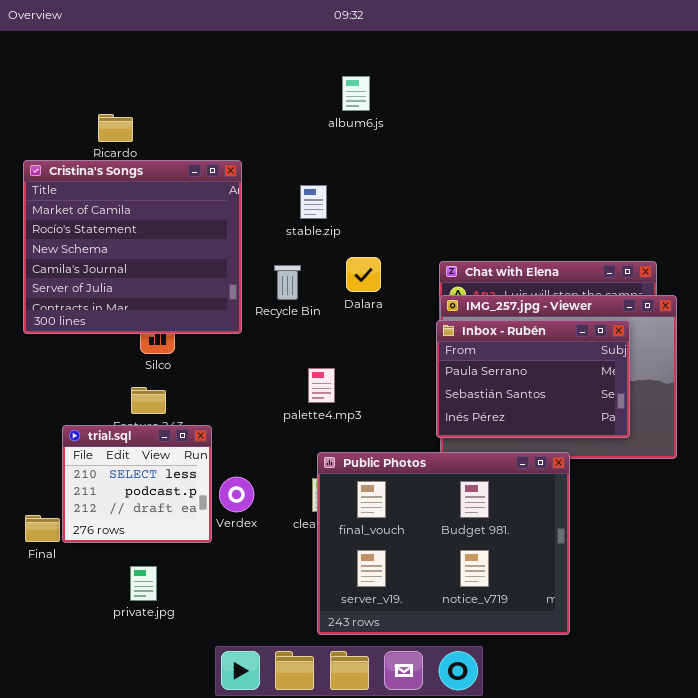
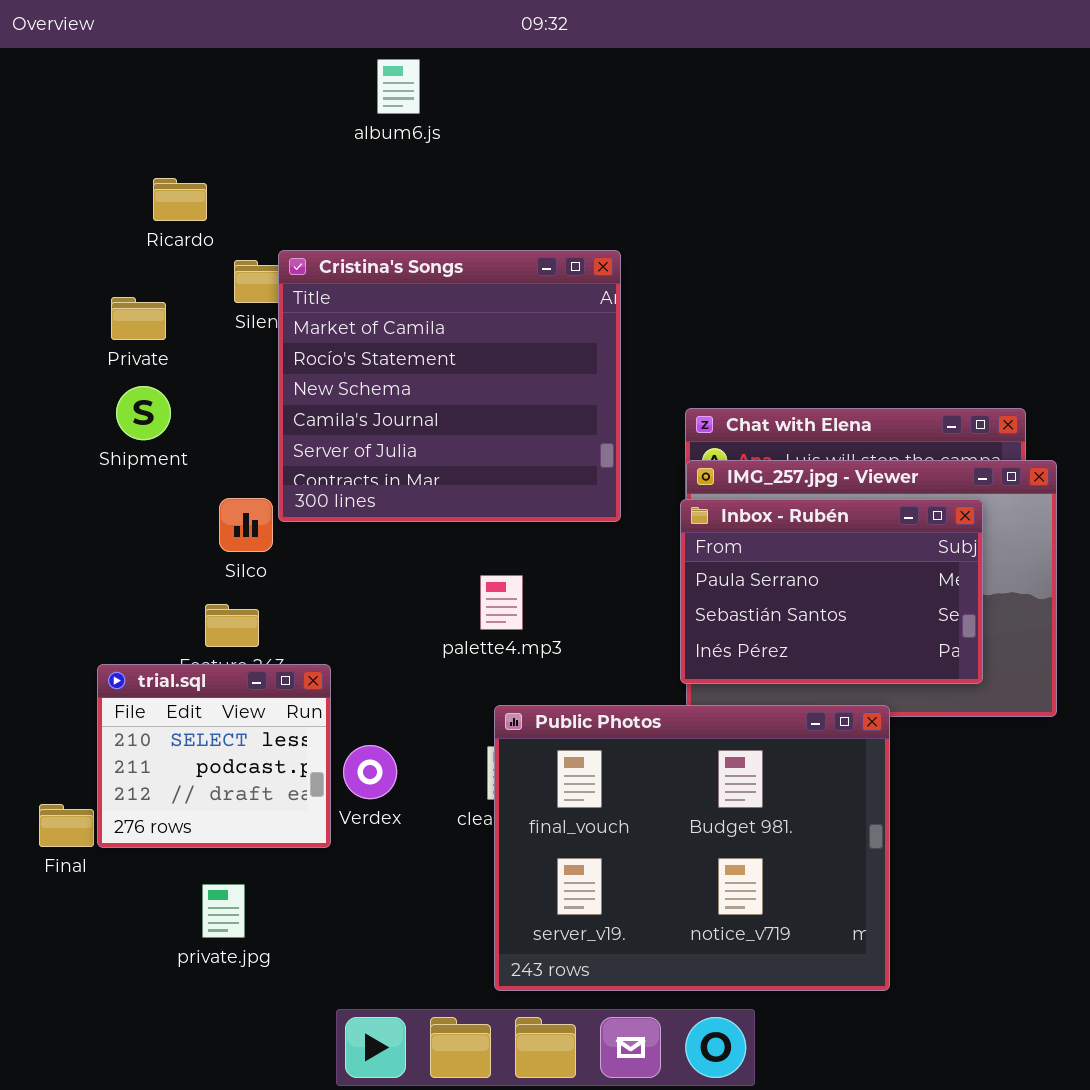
album6.js: [342,76,370,111] -> [377,59,420,114], moved
Cristina's Songs: [23,160,242,334] -> [278,250,621,522], moved

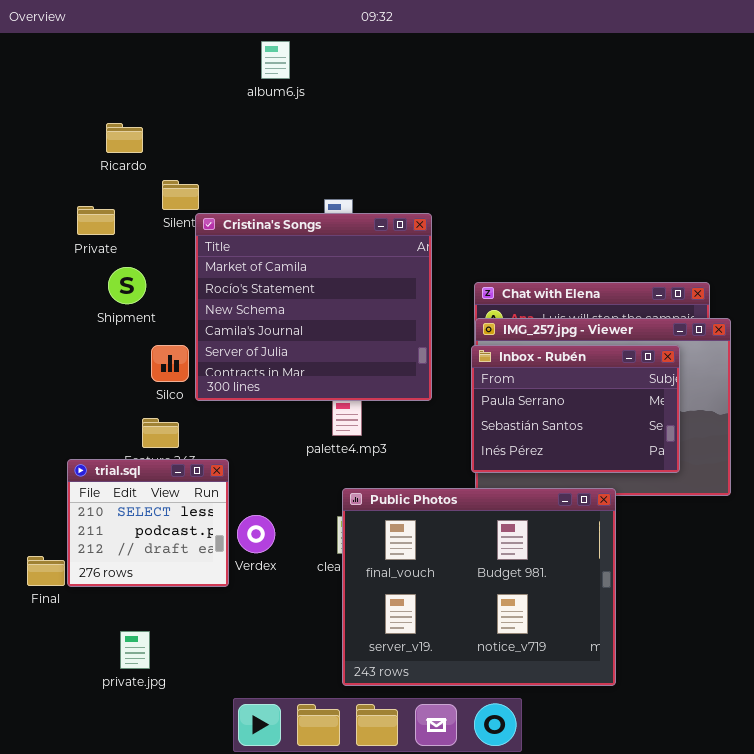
Cristina's Songs: [278,250,621,522] -> [195,213,432,401], moved
Shipment: [116,386,171,440] -> [108,267,146,304], moved
private.jpg: [202,884,245,938] -> [120,631,150,669], moved

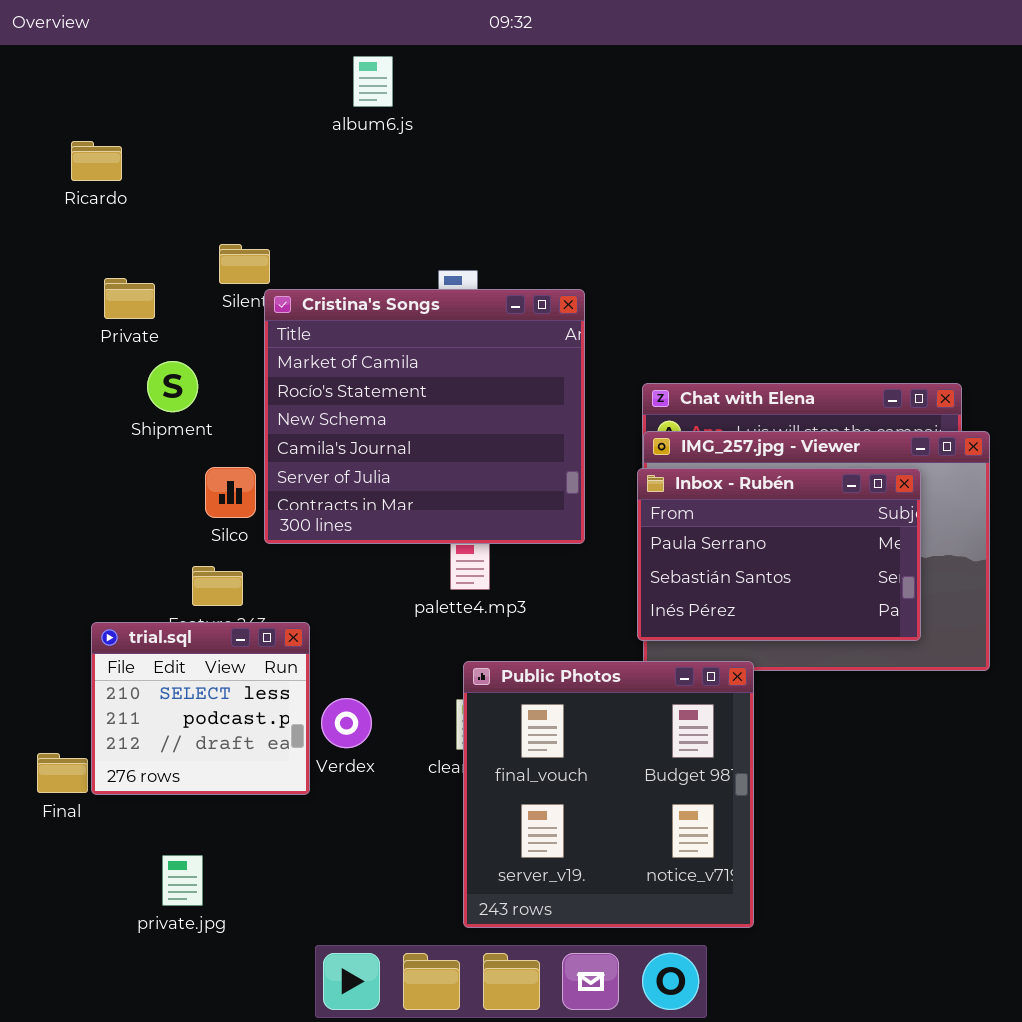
Ricardo: [106,123,143,153] -> [71,141,122,181], moved
Public Photos: [342,488,616,686] -> [463,661,754,928], resized

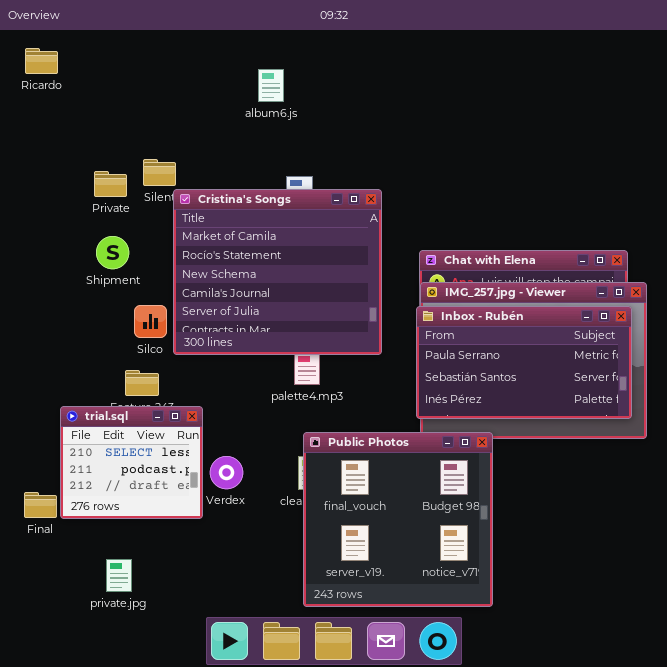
album6.js: [353,56,393,107] -> [258,69,284,102], moved
Ricardo: [71,141,122,181] -> [25,48,58,74], moved
Private: [104,278,155,319] -> [94,171,127,197], moved
Inbox - Rubén: [637,468,921,641] -> [416,306,632,419], resized

